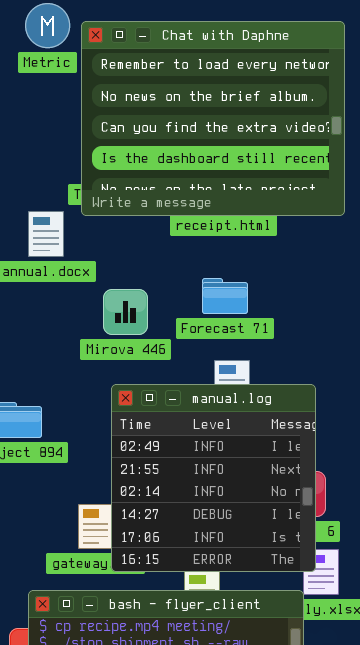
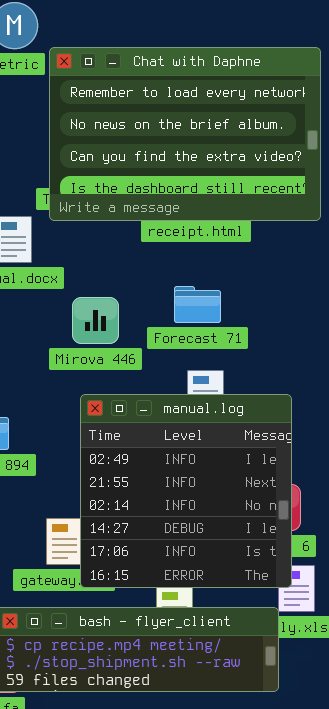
Chat with Daphne: [81,21,345,216] -> [49,47,321,221], resized

